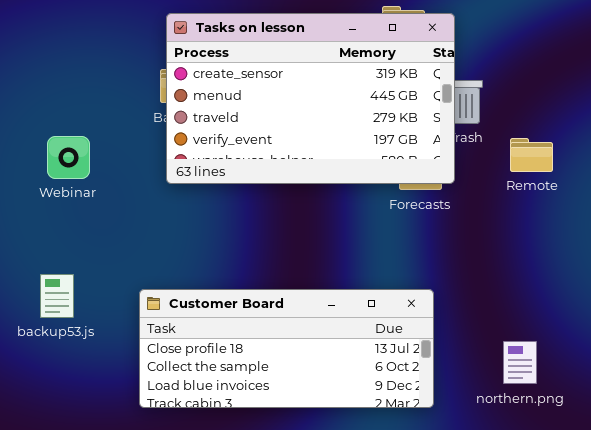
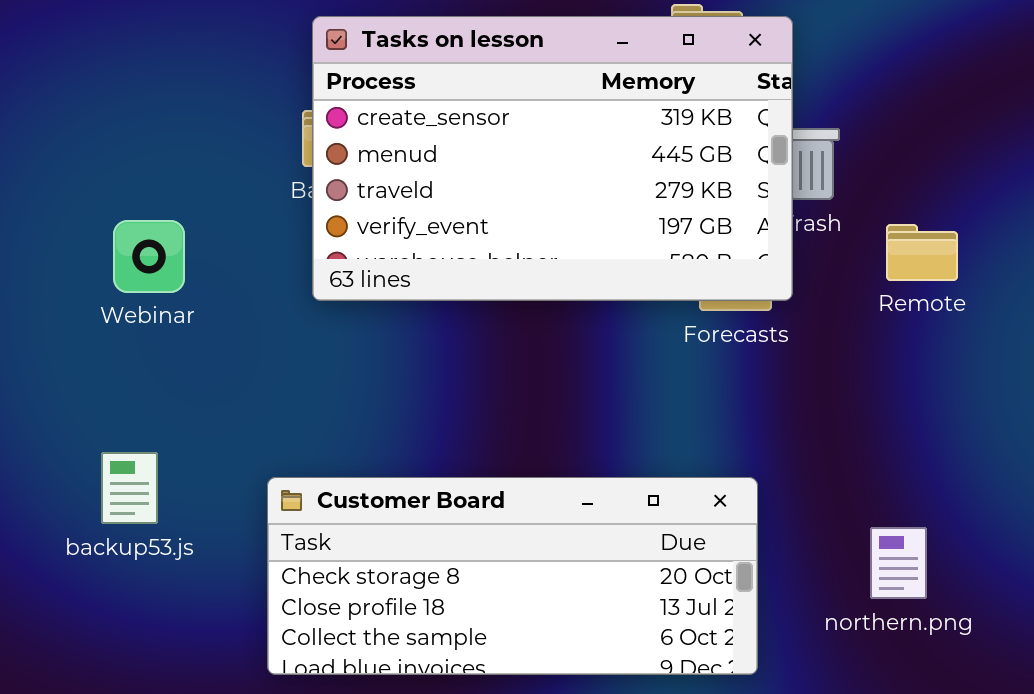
Customer Board: [139,289,434,408] -> [267,477,758,675], scrolled up 1 row
northern.png: [503,341,537,384] -> [870,527,927,599], moved

